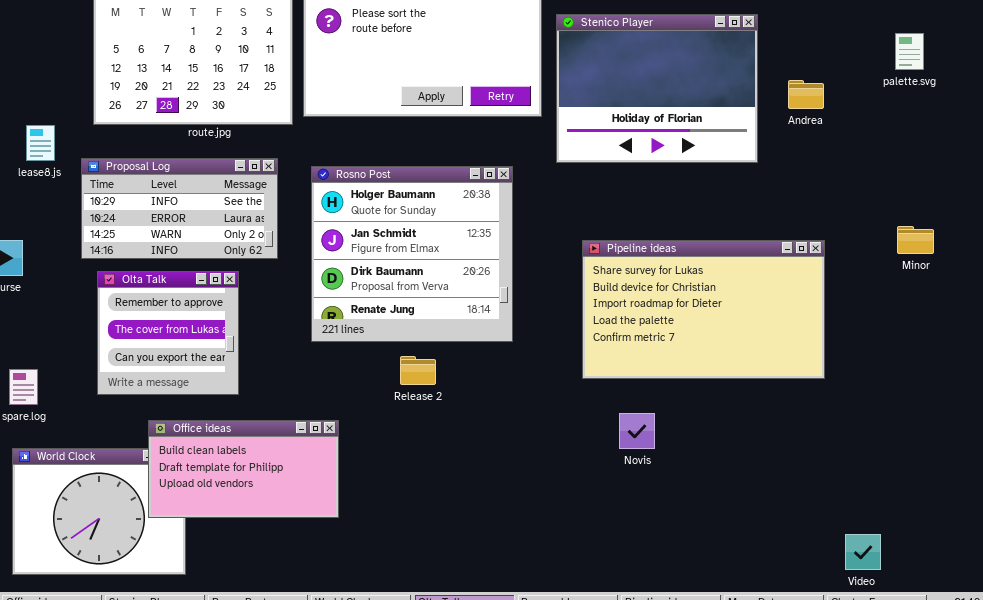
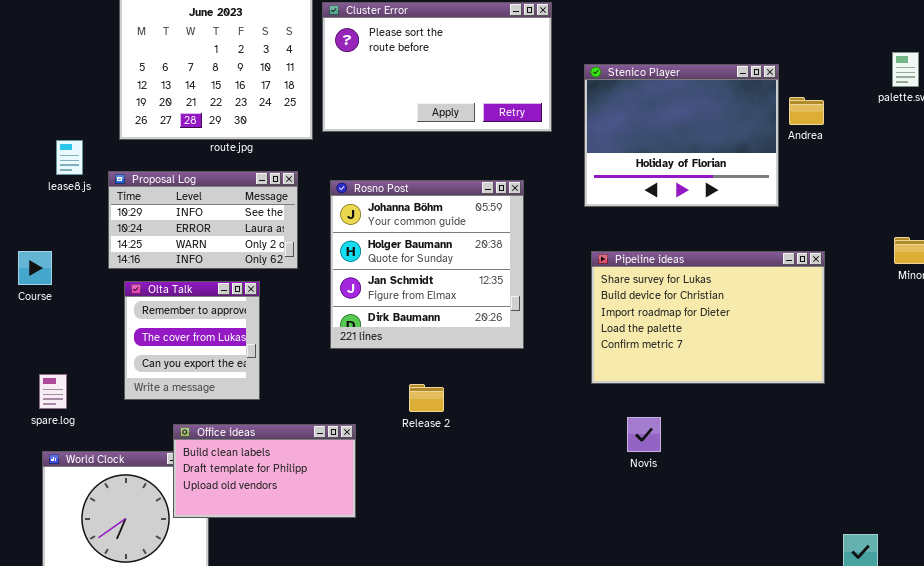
Stenico Player: [556,14,758,163] -> [584,64,779,207], moved
Rosno Post: [311,166,513,342] -> [330,180,524,349], scrolled up 1 row
Release 2: [400,356,436,385] -> [409,384,444,412], moved

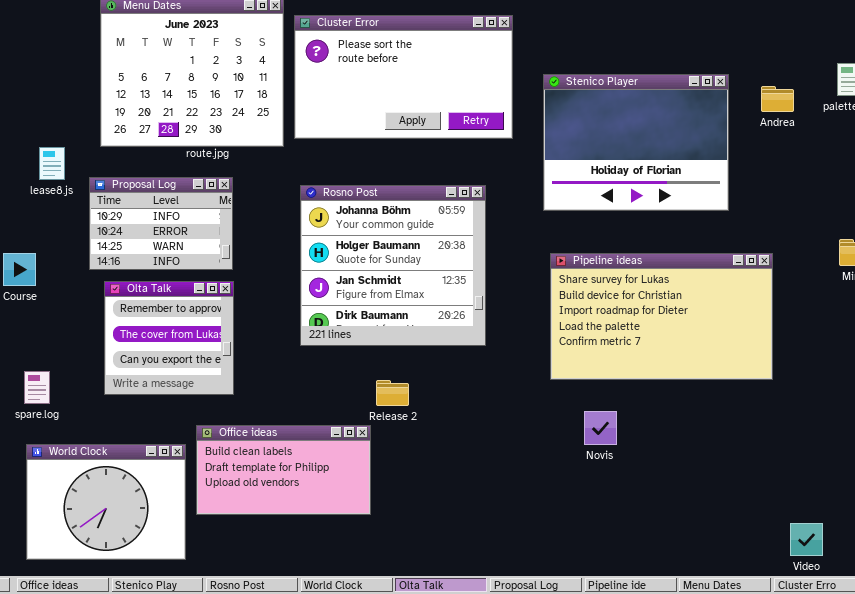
Andrea: [789,97,824,125] -> [761,86,794,112], moved
Proposal Log: [108,171,298,269] -> [89,177,233,270], resized
Office ideas: [173,424,356,518] -> [196,425,371,515], moved

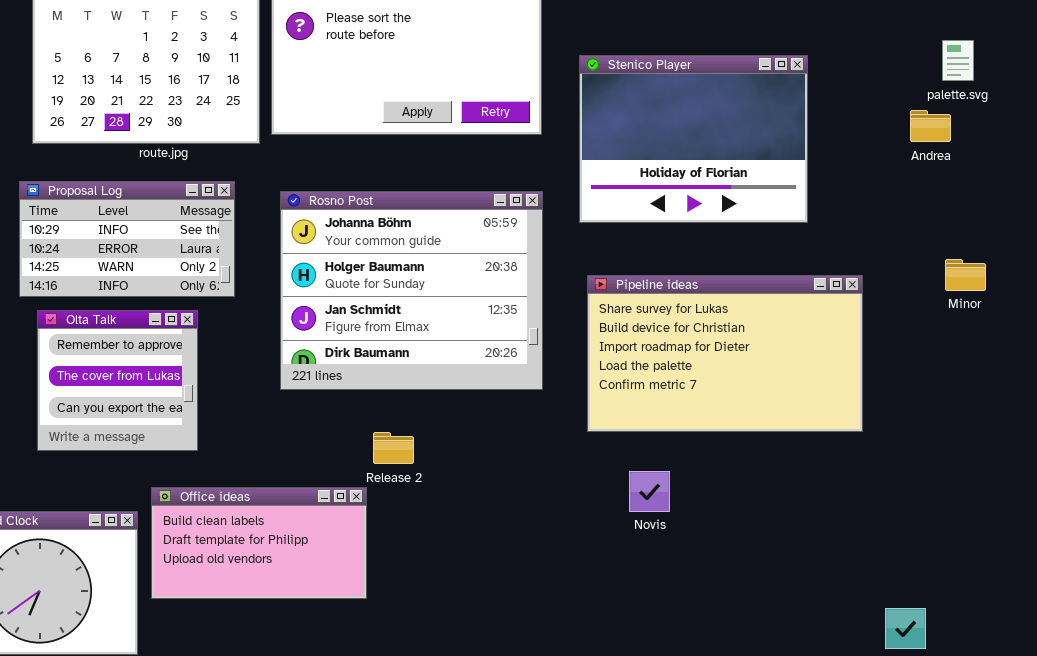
Andrea: [761,86,794,112] -> [910,110,951,142], moved
Proposal Log: [89,177,233,270] -> [19,181,235,297], resized
Rosno Post: [300,185,486,346] -> [280,191,543,390], resized

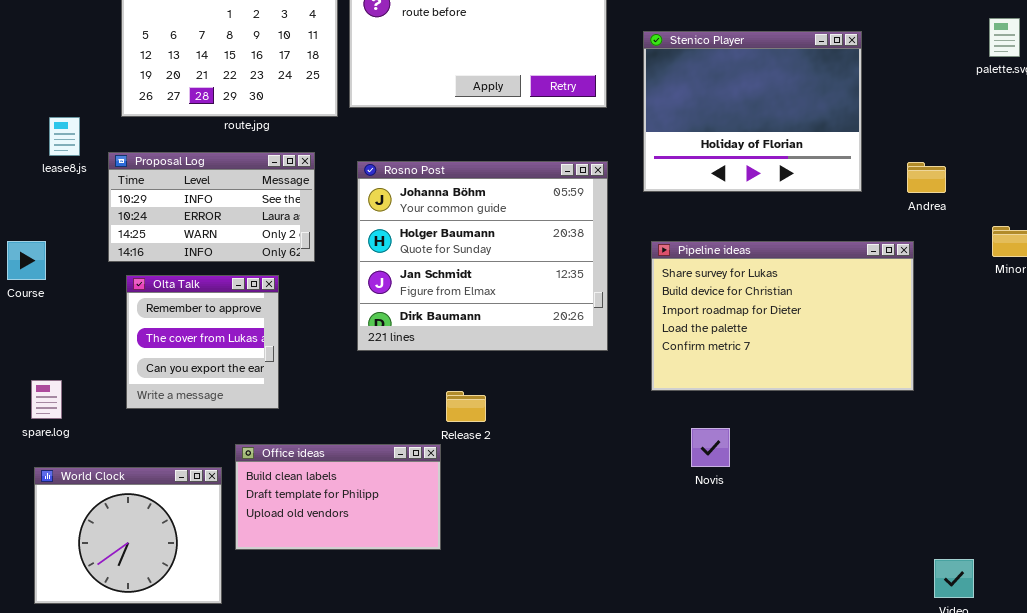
Andrea: [910,110,951,142] -> [907,162,946,193], moved

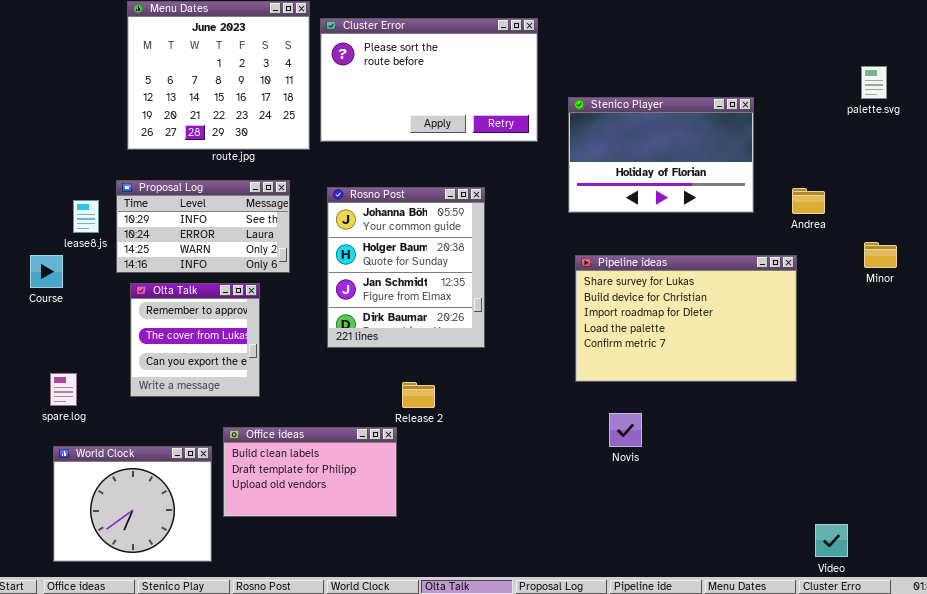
Stenico Player: [643,31,862,192] -> [568,97,754,213], resized
lease8.js: [49,117,80,156] -> [73,200,99,233], moved
Rosno Post: [357,161,608,351] -> [327,187,485,348], resized

